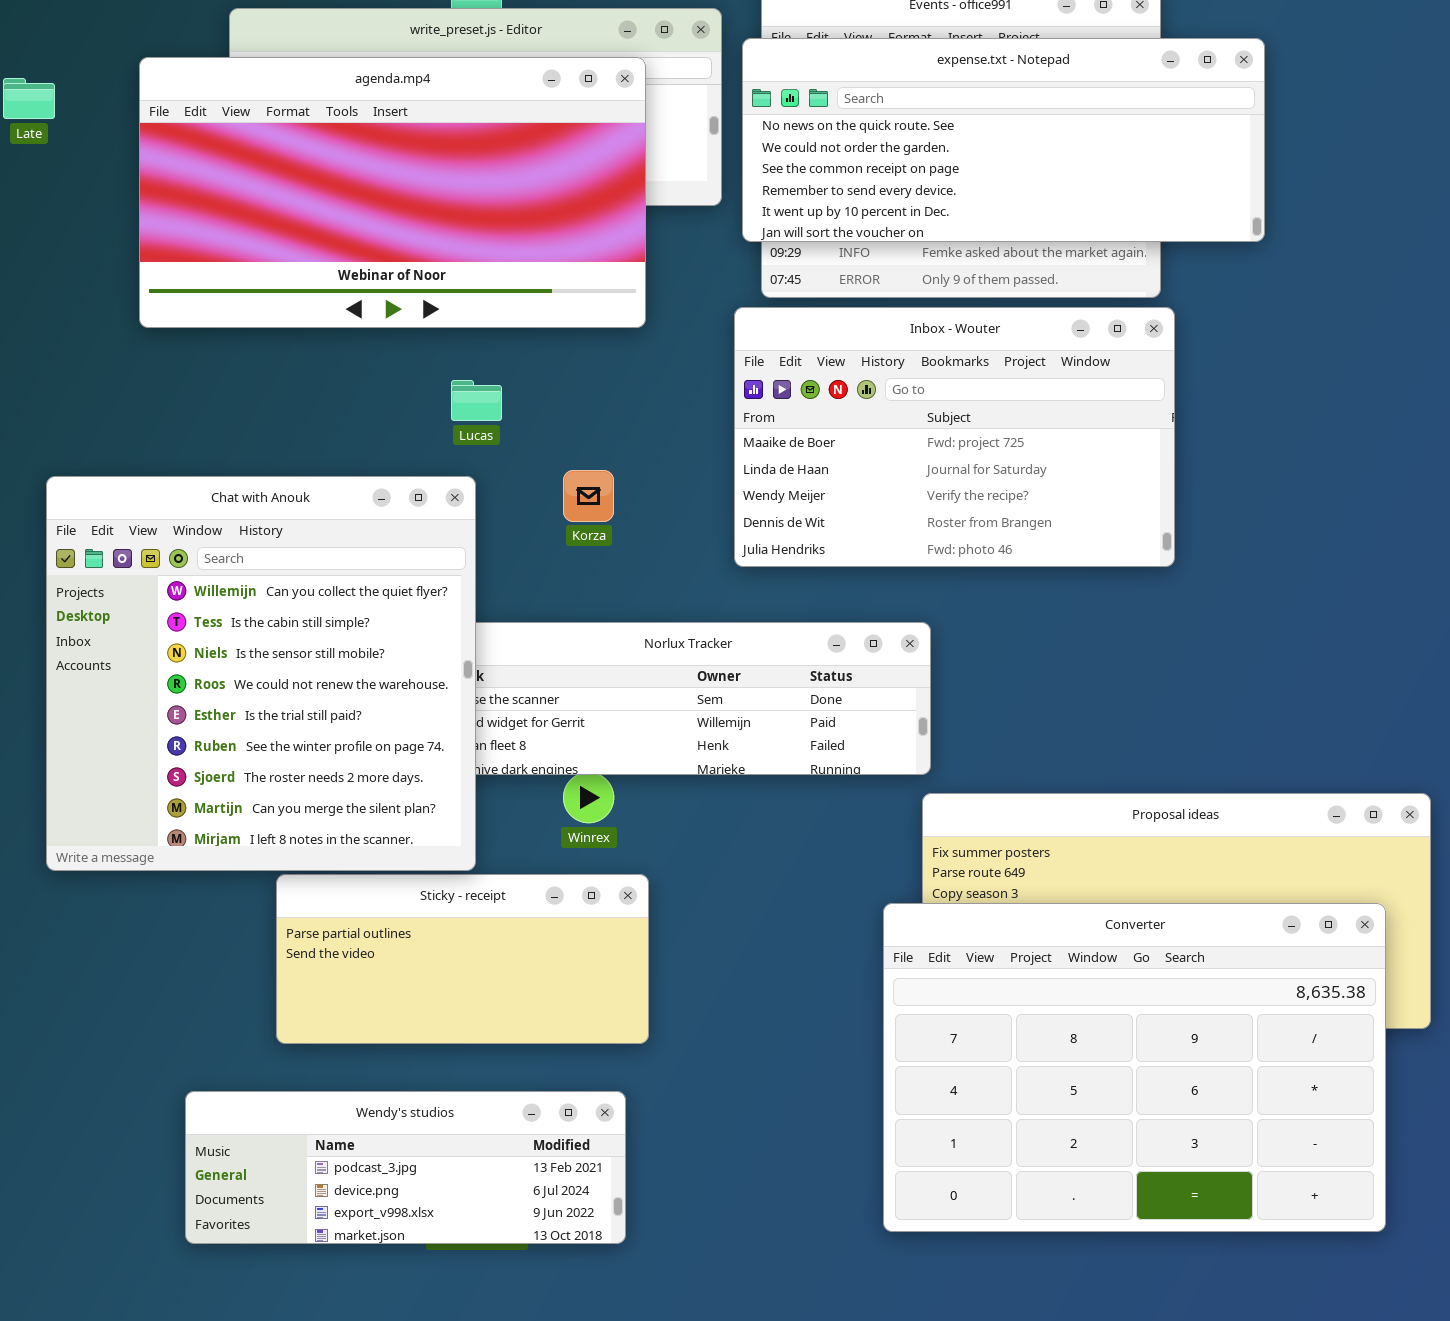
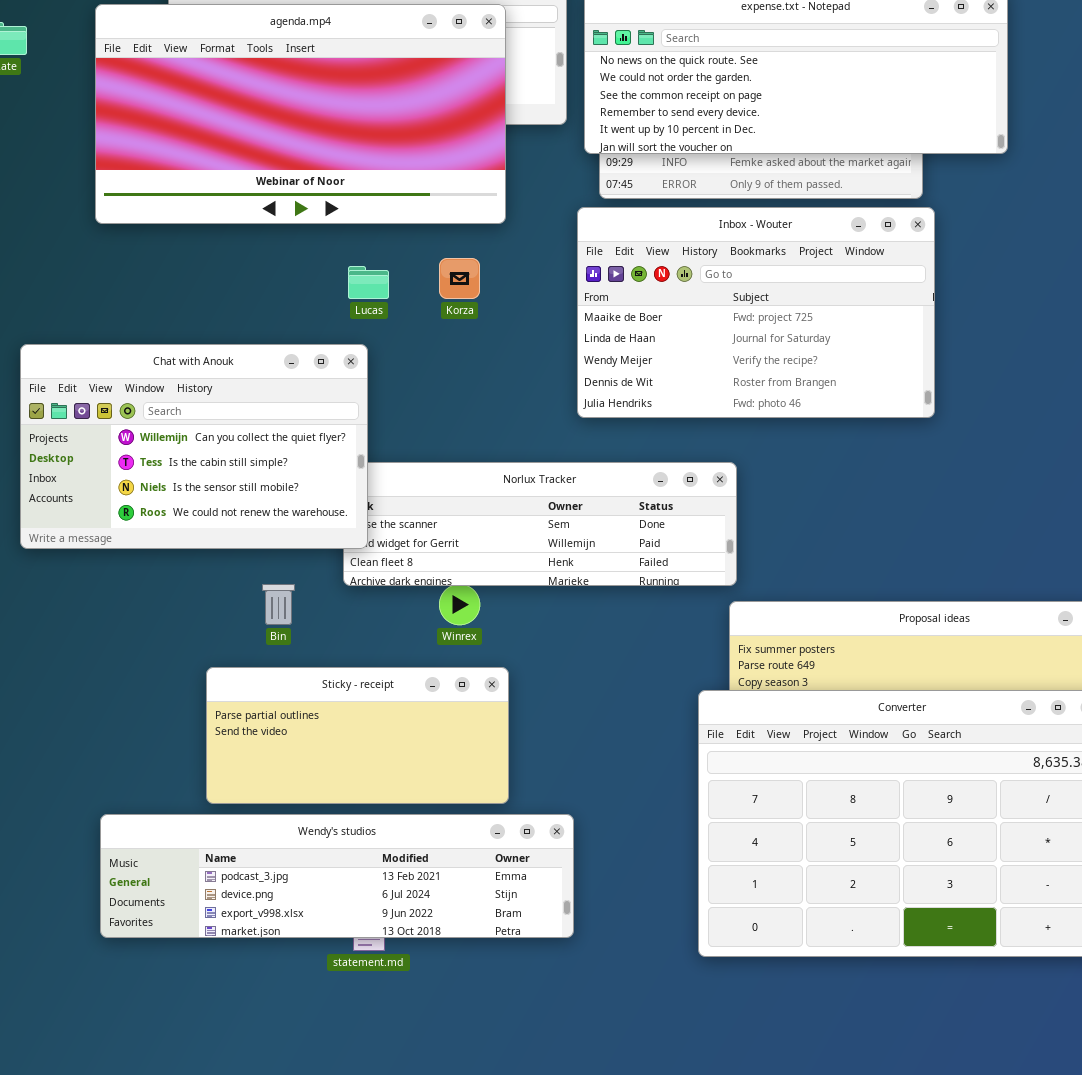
Korza: [563,470,614,522] -> [439,258,480,299], moved
Chat with Anouk: [46,476,476,871] -> [20,344,368,549], resized
Wendy's studios: [185,1091,626,1244] -> [100,814,574,938], moved, resized

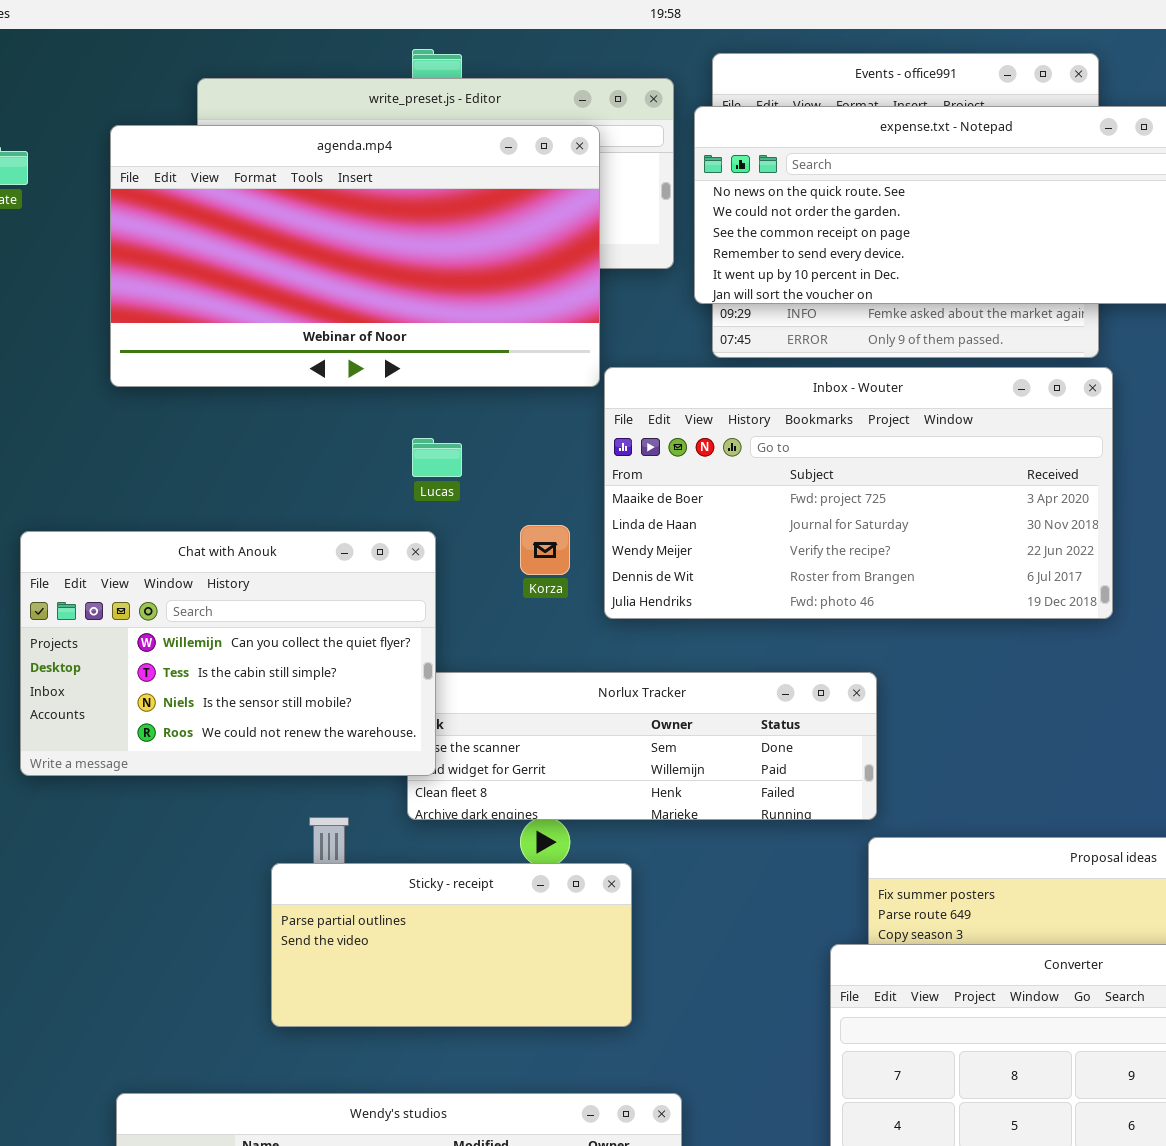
Inbox - Wouter: [577,207,935,418] -> [604,367,1113,619], resized
Korza: [439,258,480,299] -> [520,525,570,575], moved
Sticky - receipt: [206,667,509,804] -> [271,863,632,1027], moved

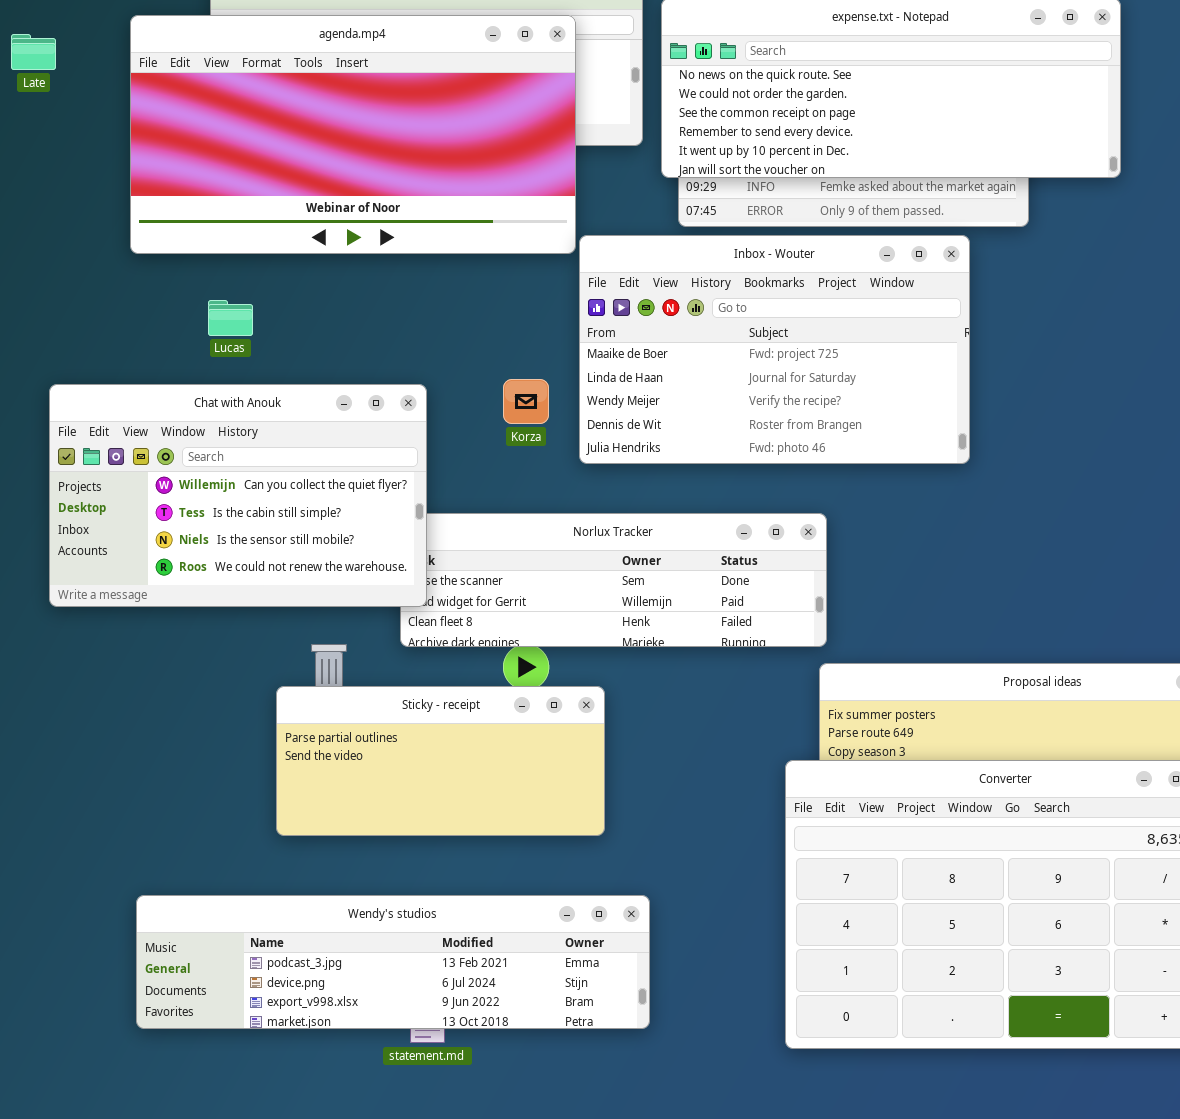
Inbox - Wouter: [604,367,1113,619] -> [579,235,970,464], resized
Lucas: [412,438,462,477] -> [208,300,253,336], moved

